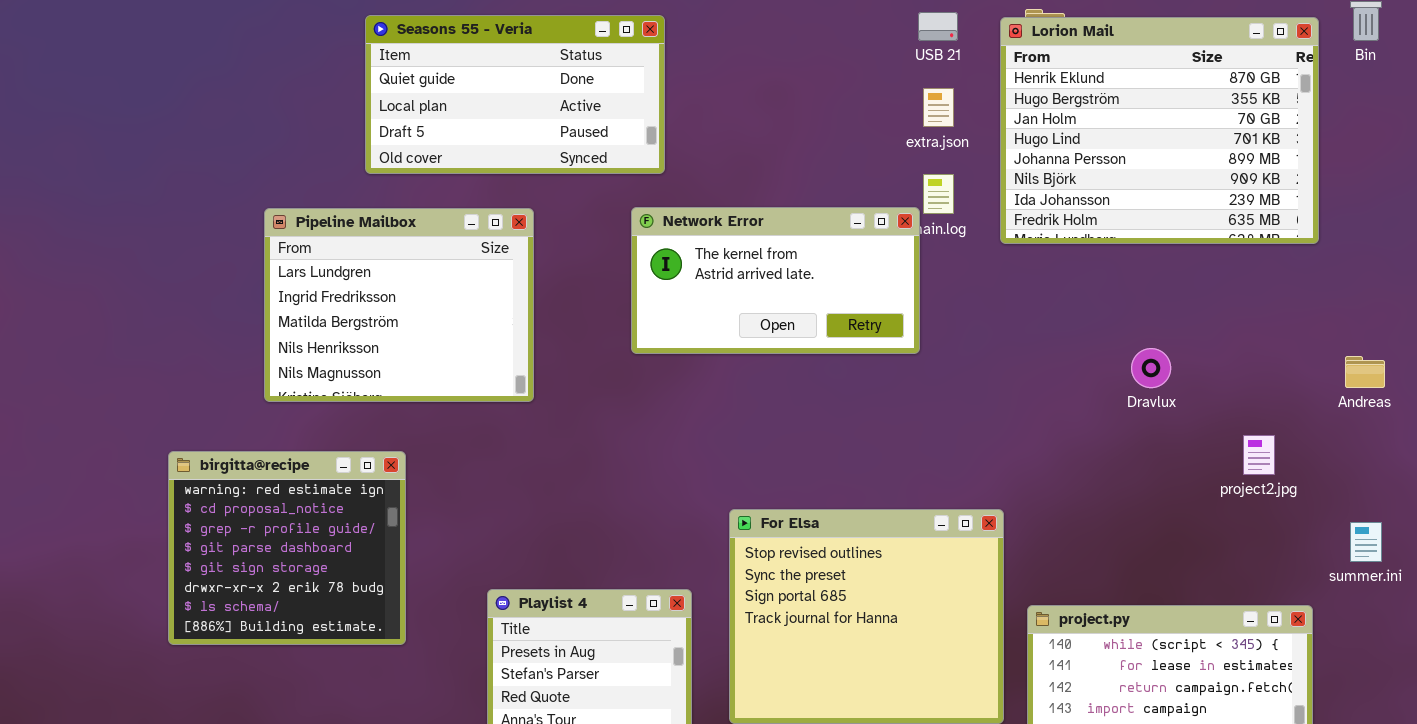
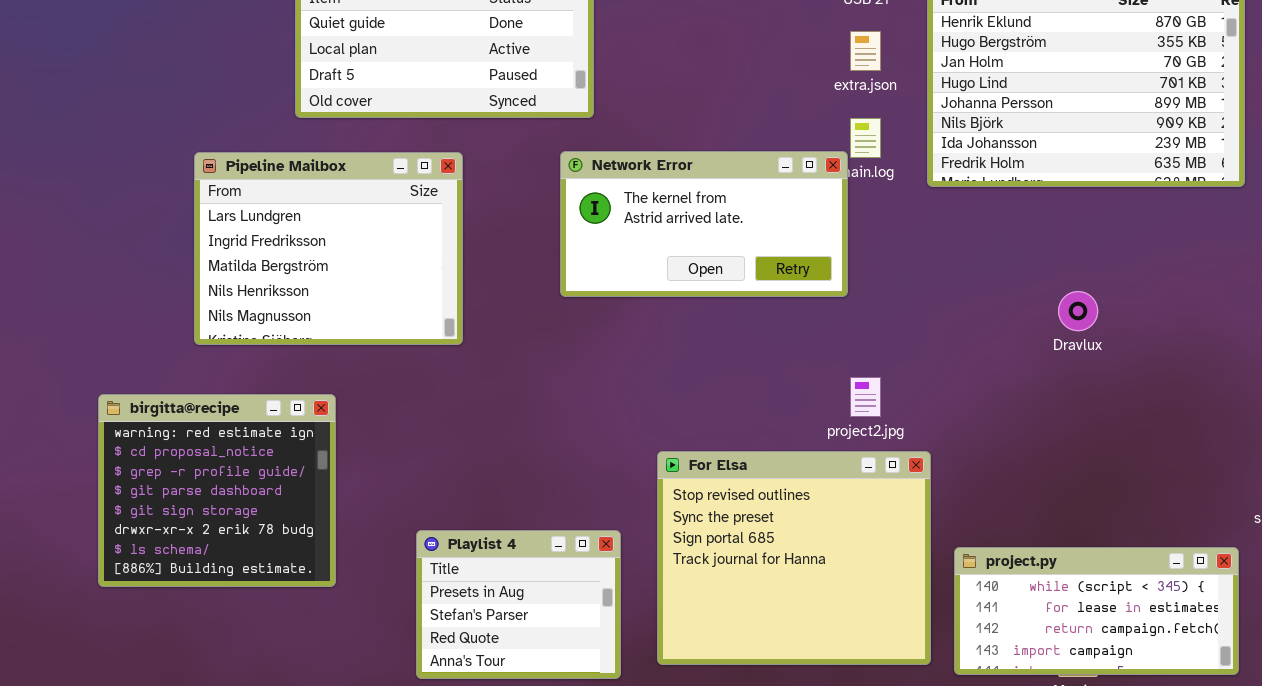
project2.jpg: [1243,435,1275,475] -> [850,377,881,417], moved

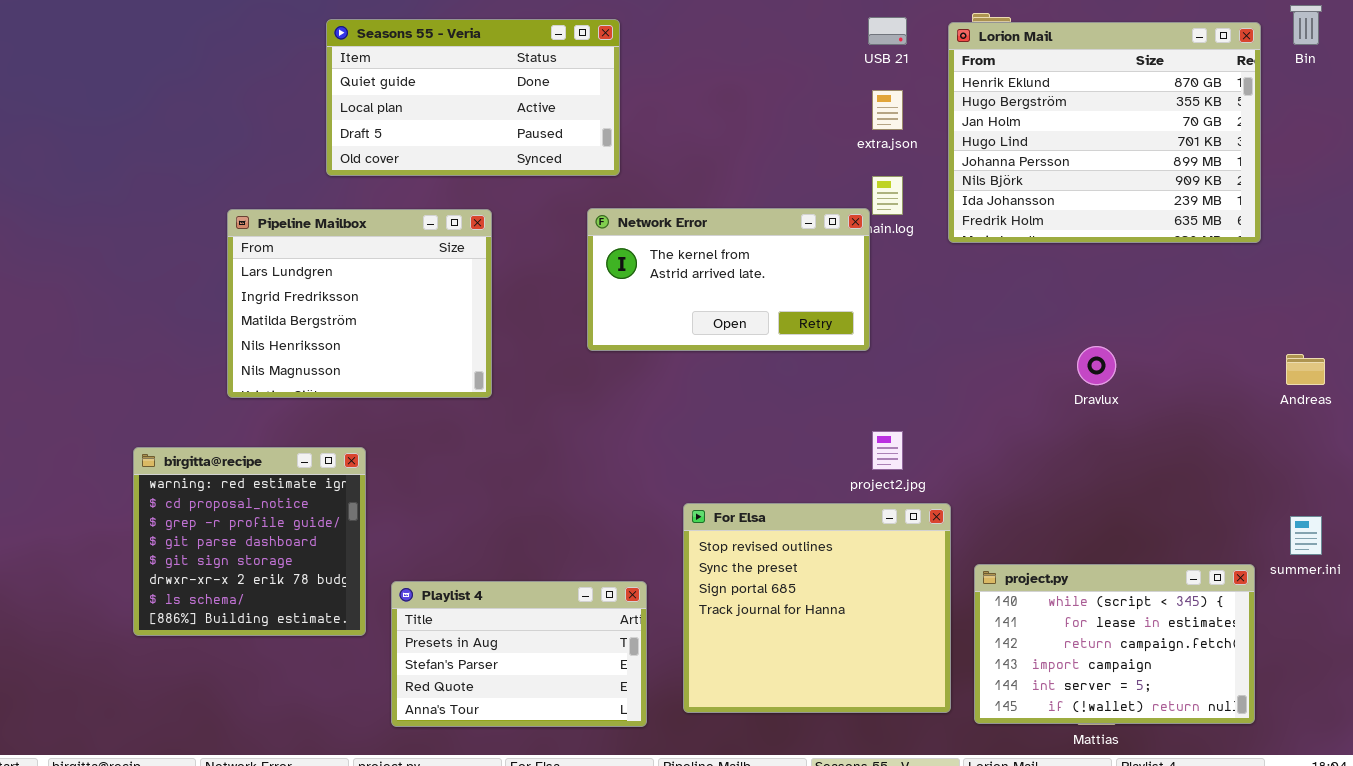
Playlist 4: [416,530,621,679] -> [391,581,647,727], resized
project.py: [954,547,1239,675] -> [974,564,1255,724], resized

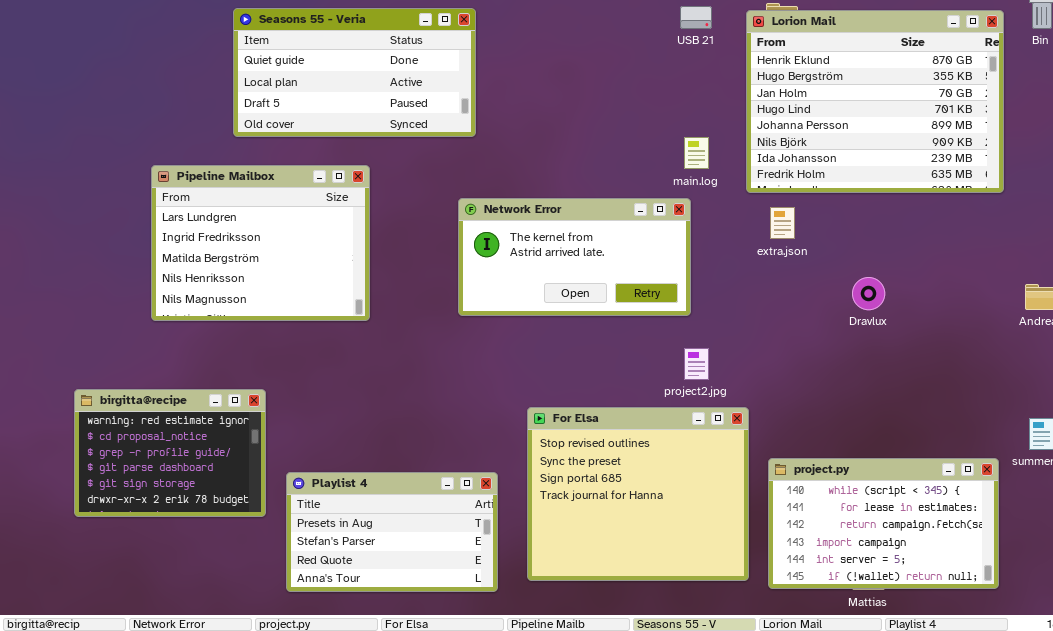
extra.json: [872,90,903,130] -> [770,207,795,239], moved
Network Error: [587,208,870,351] -> [458,198,691,316], moved
birgitta@recipe: [133,447,366,636] -> [74,389,266,517], resized

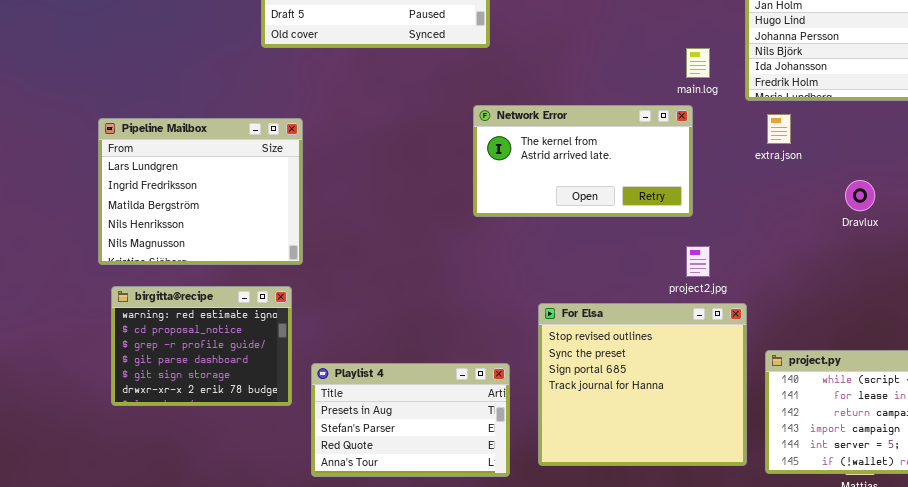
Pipeline Mailbox: [151,165,370,321] -> [98,118,303,265], moved

